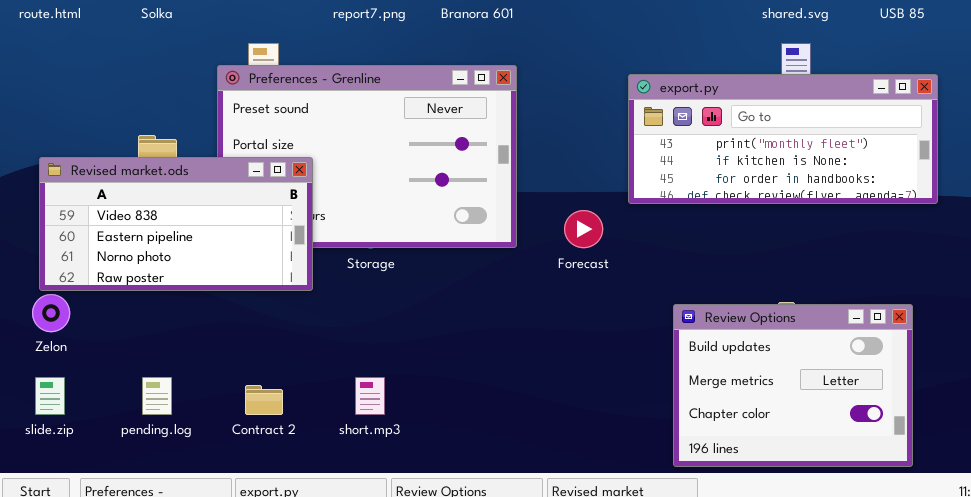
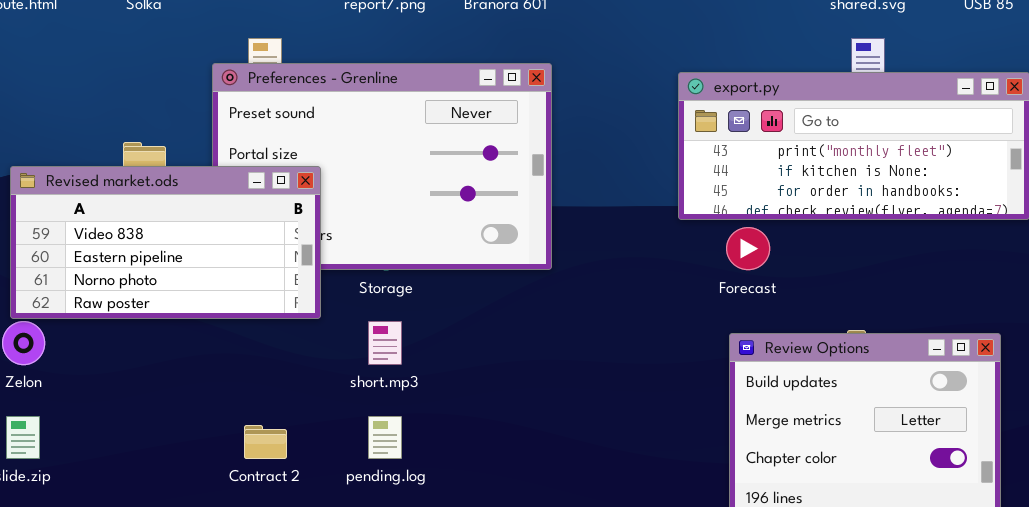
Forecast: [564,210,603,248] -> [726,227,770,270], moved
pending.log: [142,377,172,415] -> [368,416,402,459], moved
short.mp3: [355,377,385,415] -> [368,321,402,365], moved

